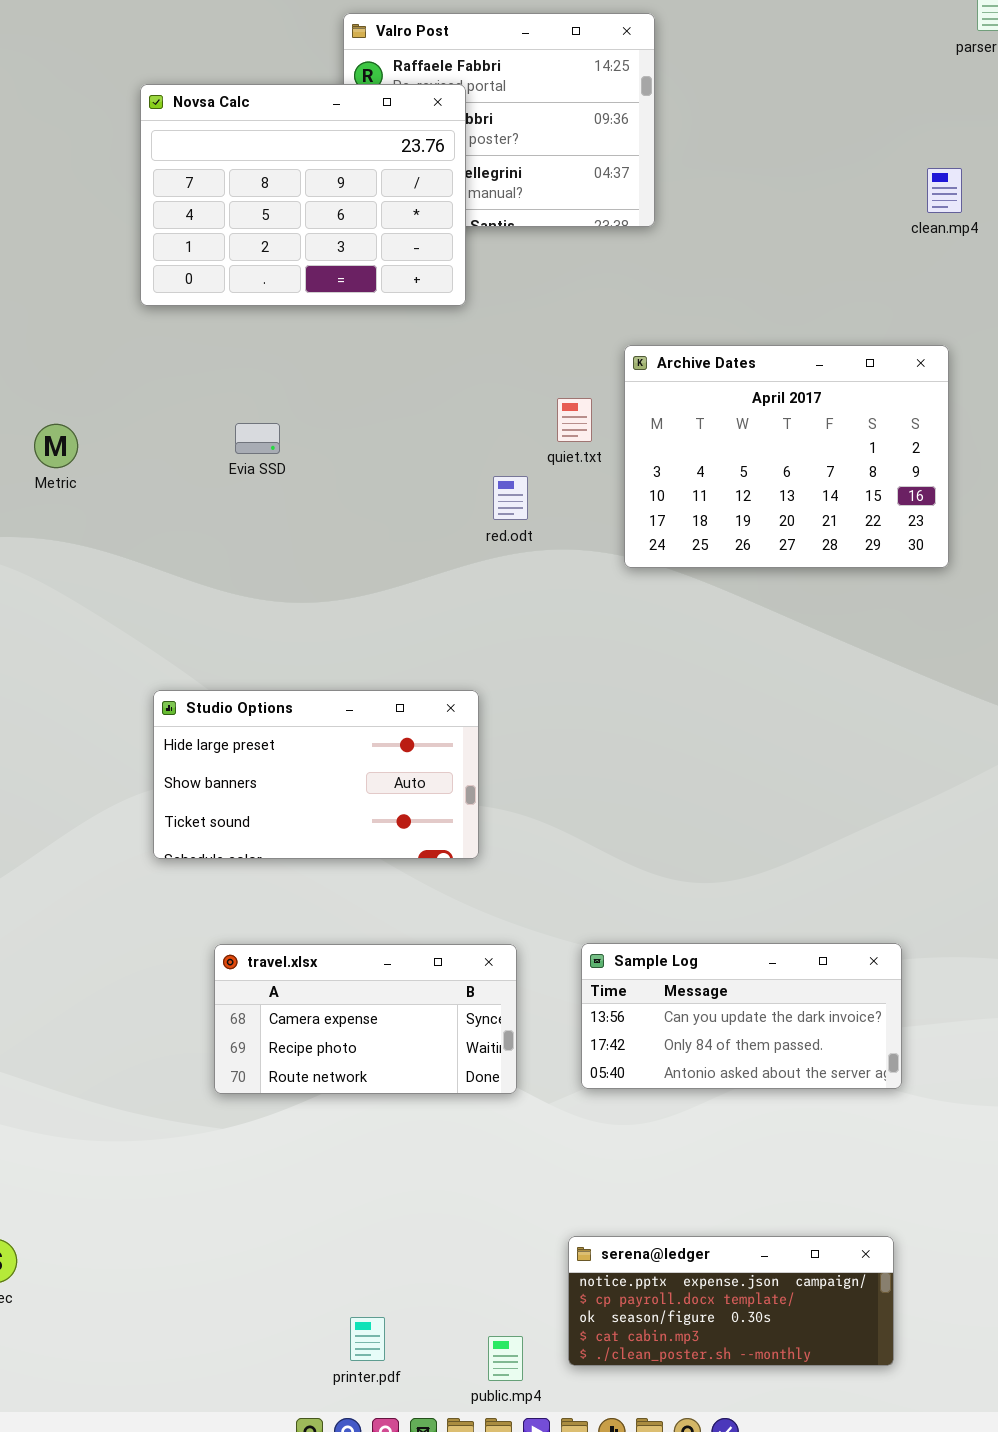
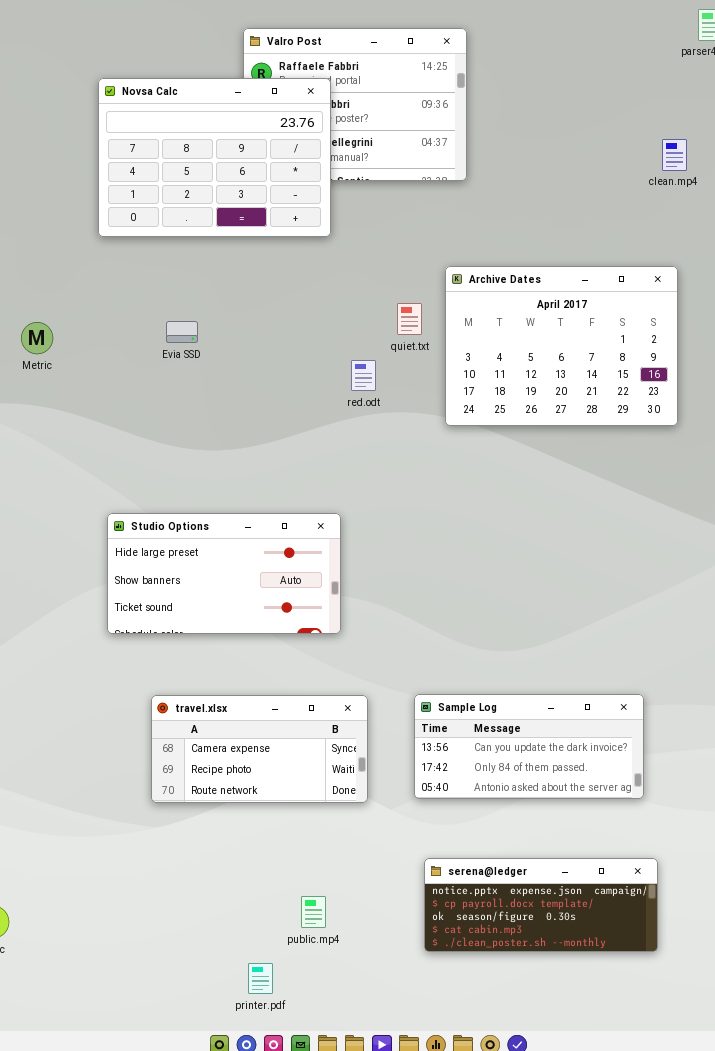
serena@ledger: [568,1236,894,1366] -> [424,858,658,952], moved
public.mp4: [488,1336,523,1381] -> [301,896,326,928], moved

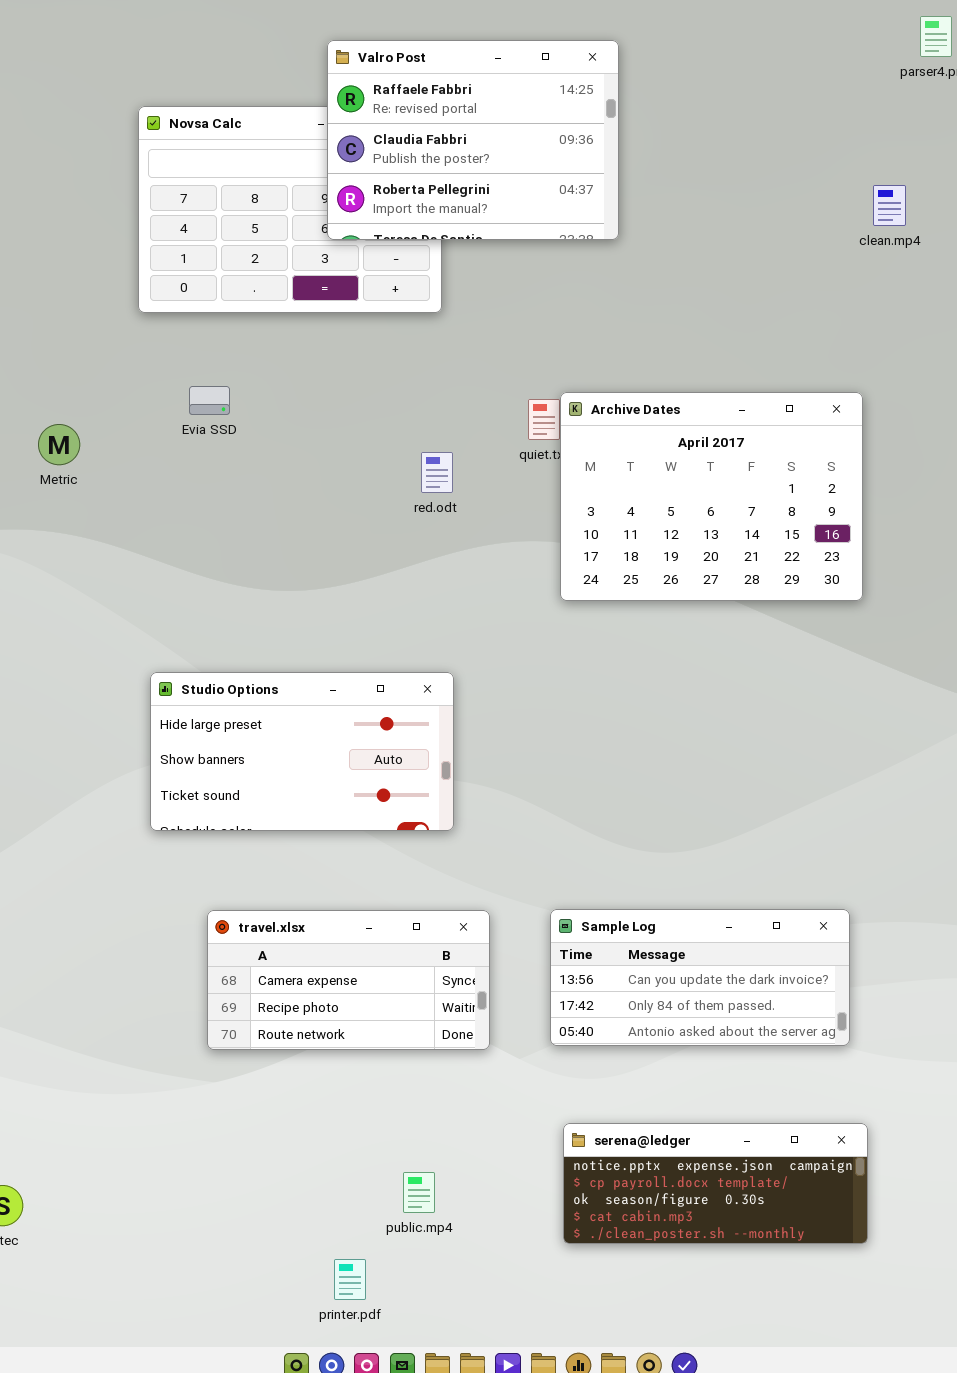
Valro Post: [243,28,467,181] -> [327,40,619,240], raised
Archive Dates: [445,266,678,426] -> [560,392,863,601], moved
Evia SSD: [166,321,198,343] -> [189,386,230,415], moved
red.odt: [351,360,376,391] -> [421,452,453,493], moved

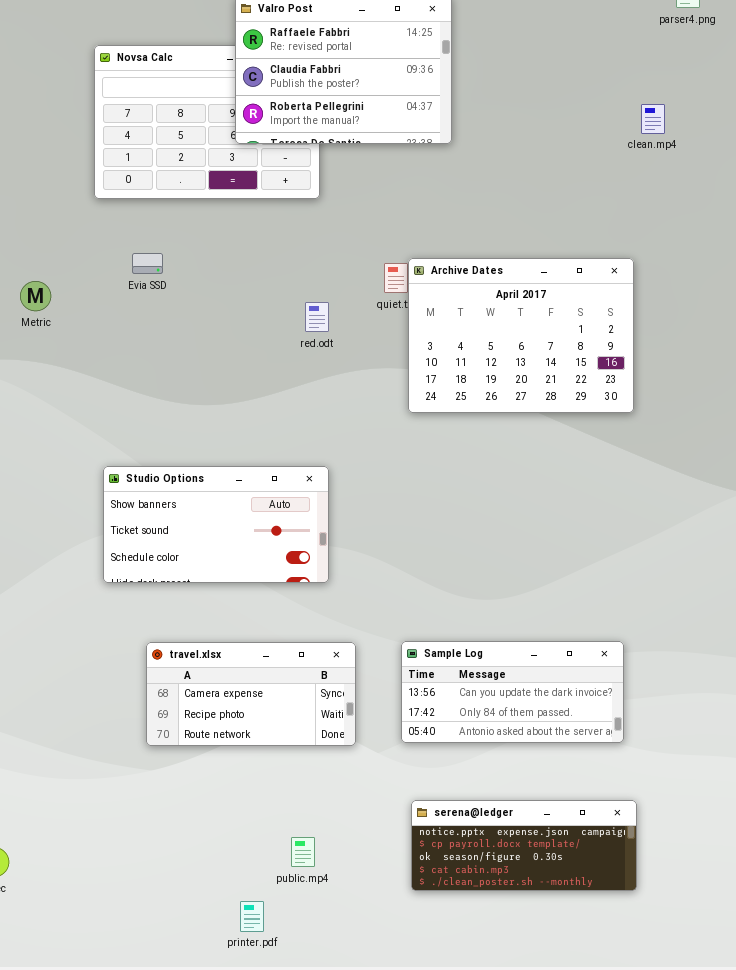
Studio Options: [150,672,454,831] -> [103,466,329,583], scrolled down 1 row

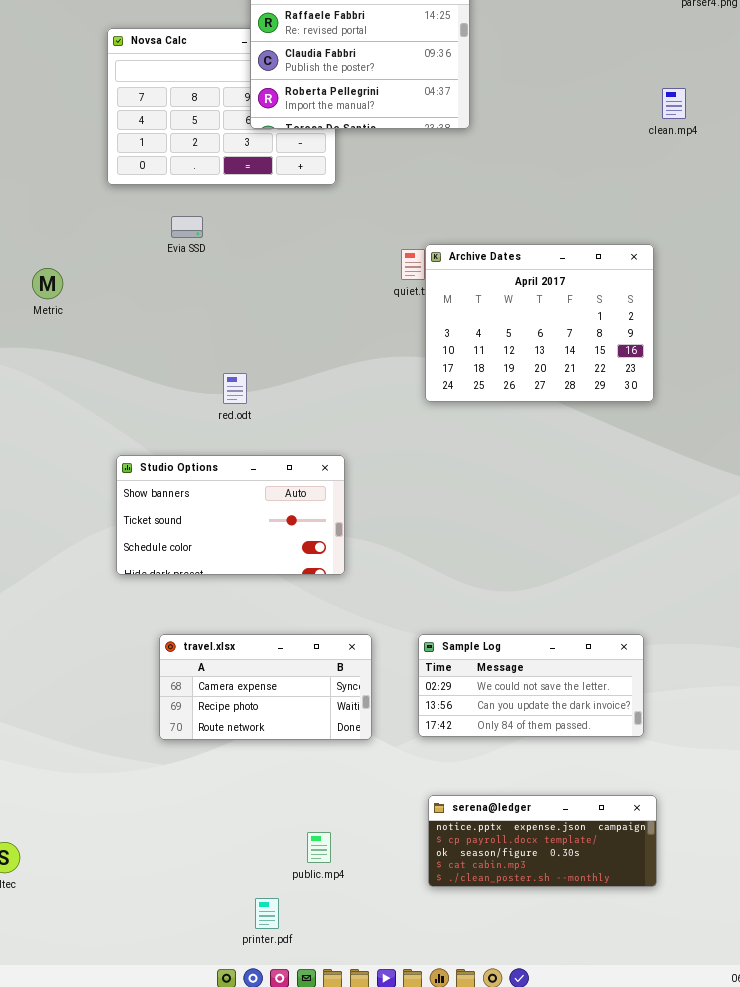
Evia SSD: [132,253,163,274] -> [171,216,203,238], moved
red.odt: [305,302,329,332] -> [223,373,247,404], moved
Sample Log: [401,641,624,743] -> [418,634,644,737], scrolled up 1 row

